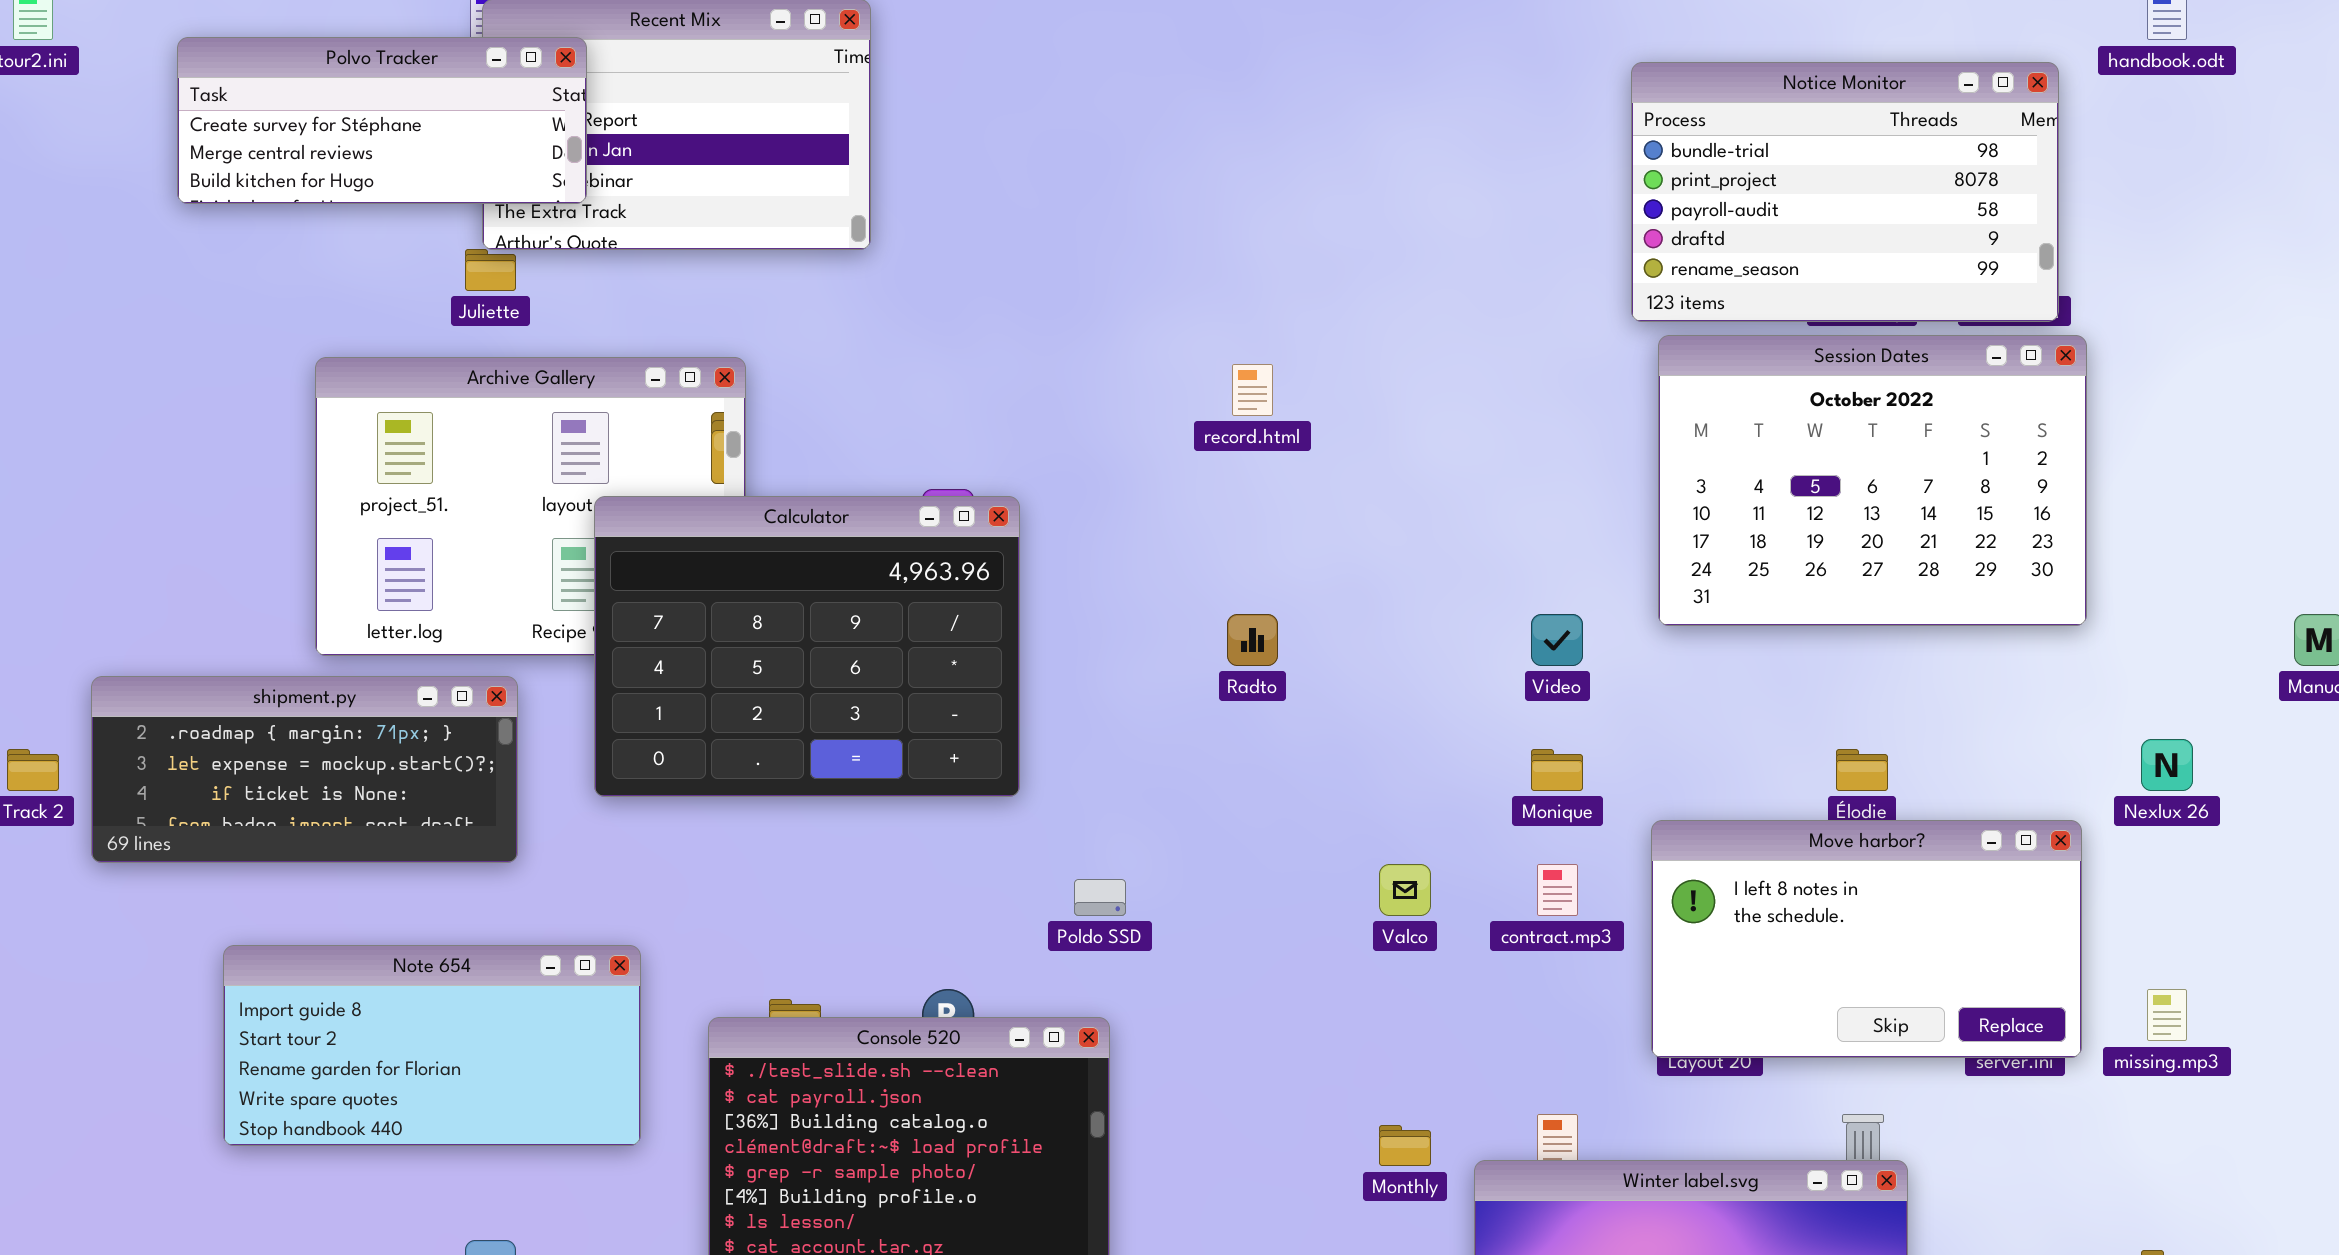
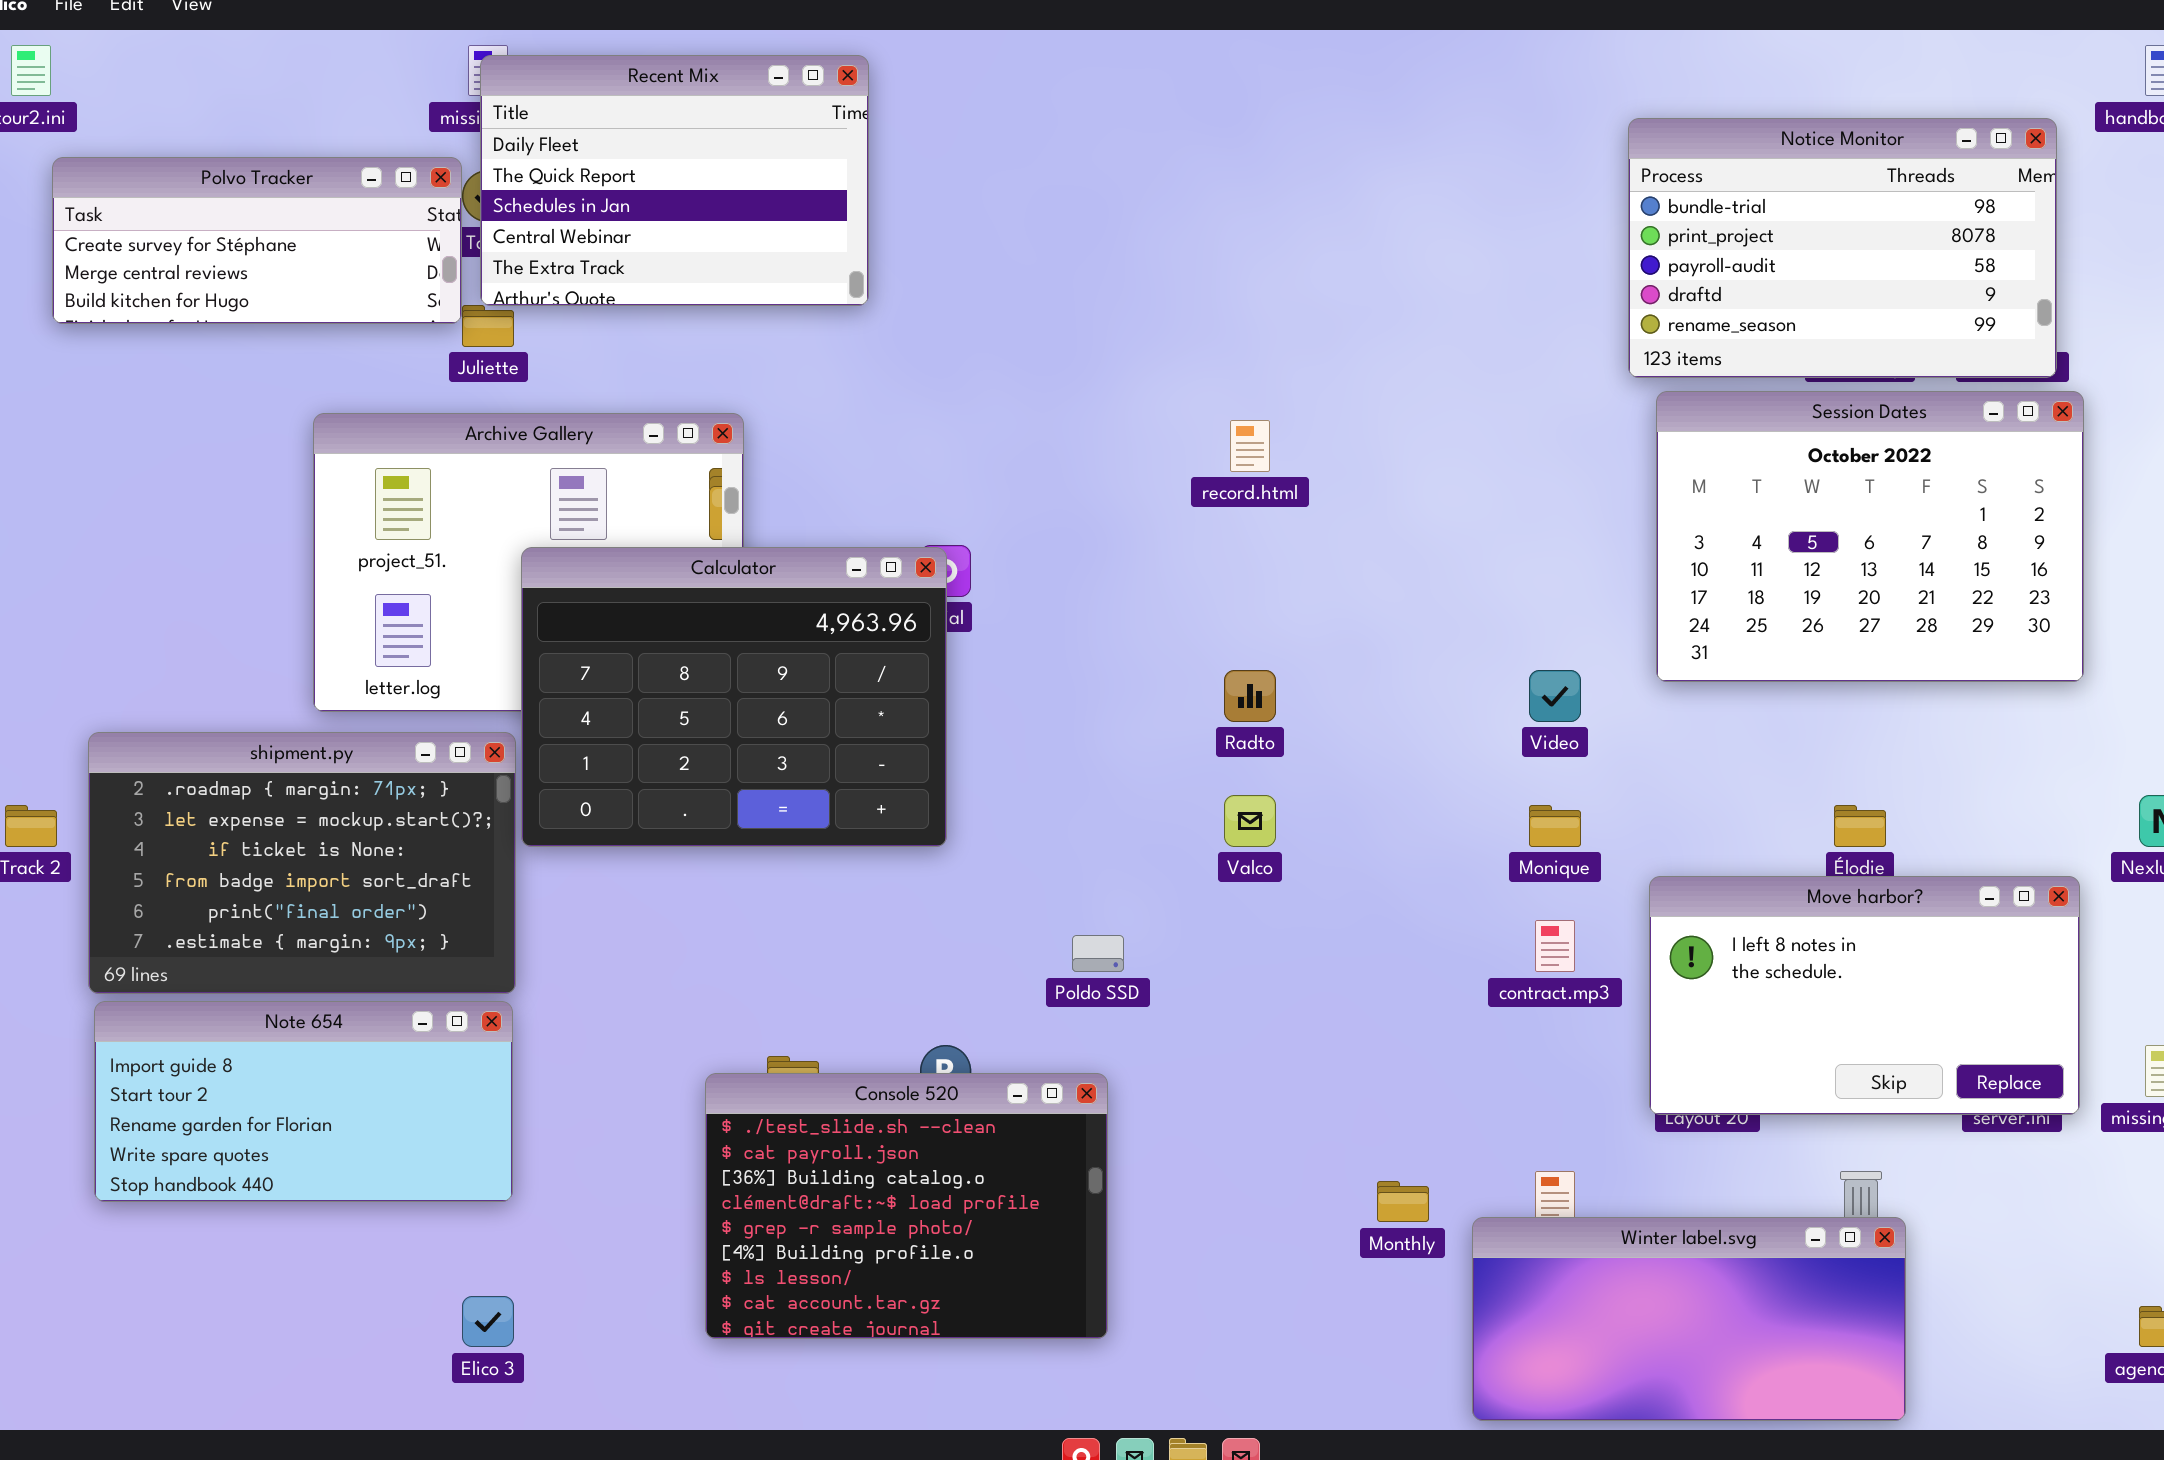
Polvo Tracker: [177,37,587,204] -> [52,157,462,324], moved
Calculator: [594,496,1020,797] -> [521,547,947,847], moved
shipment.py: [91,676,518,863] -> [88,732,516,994], resized
Valco: [1379,864,1431,916] -> [1224,795,1276,847], moved
Note 654: [223,945,641,1146] -> [94,1001,513,1202], moved

